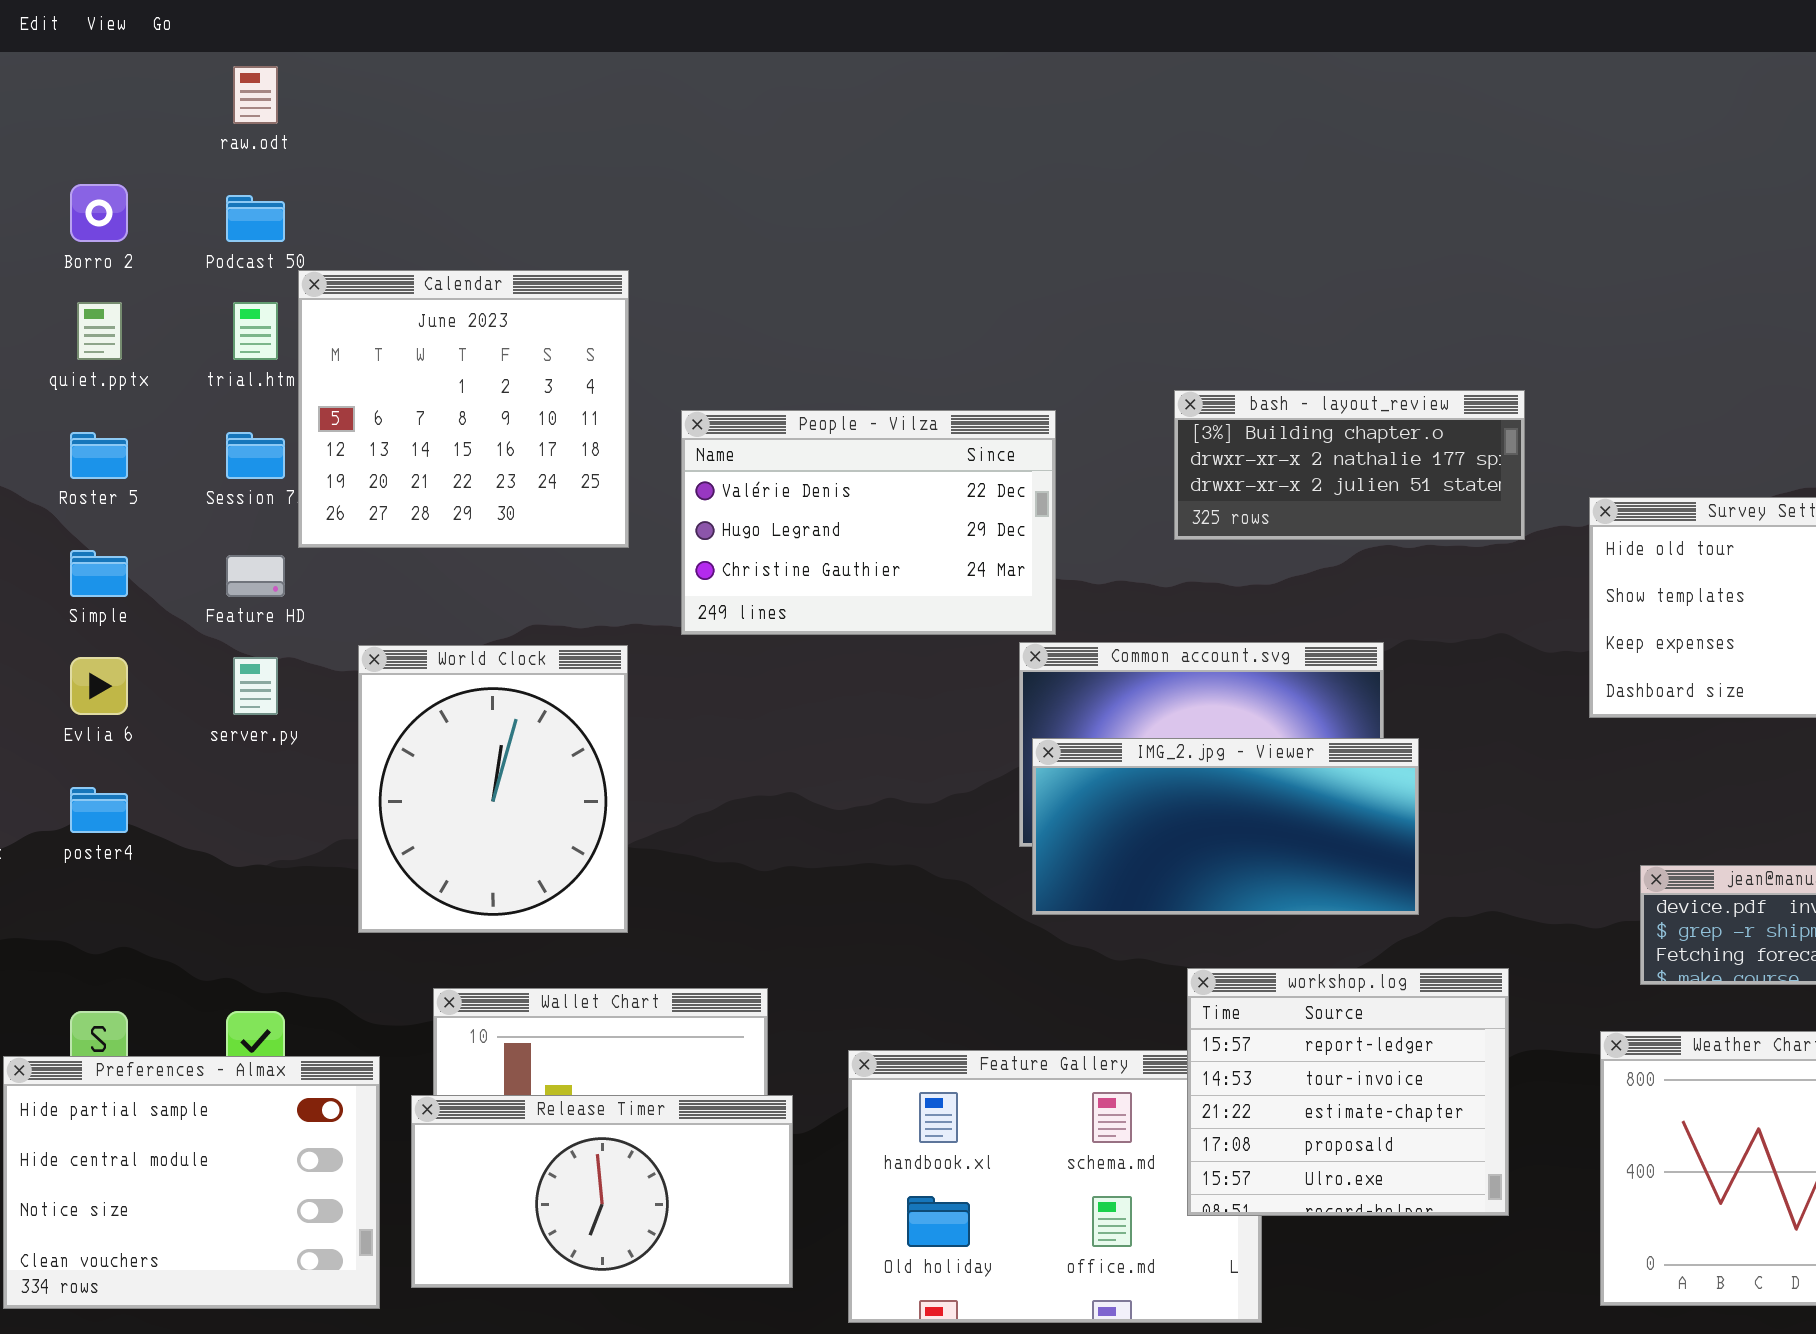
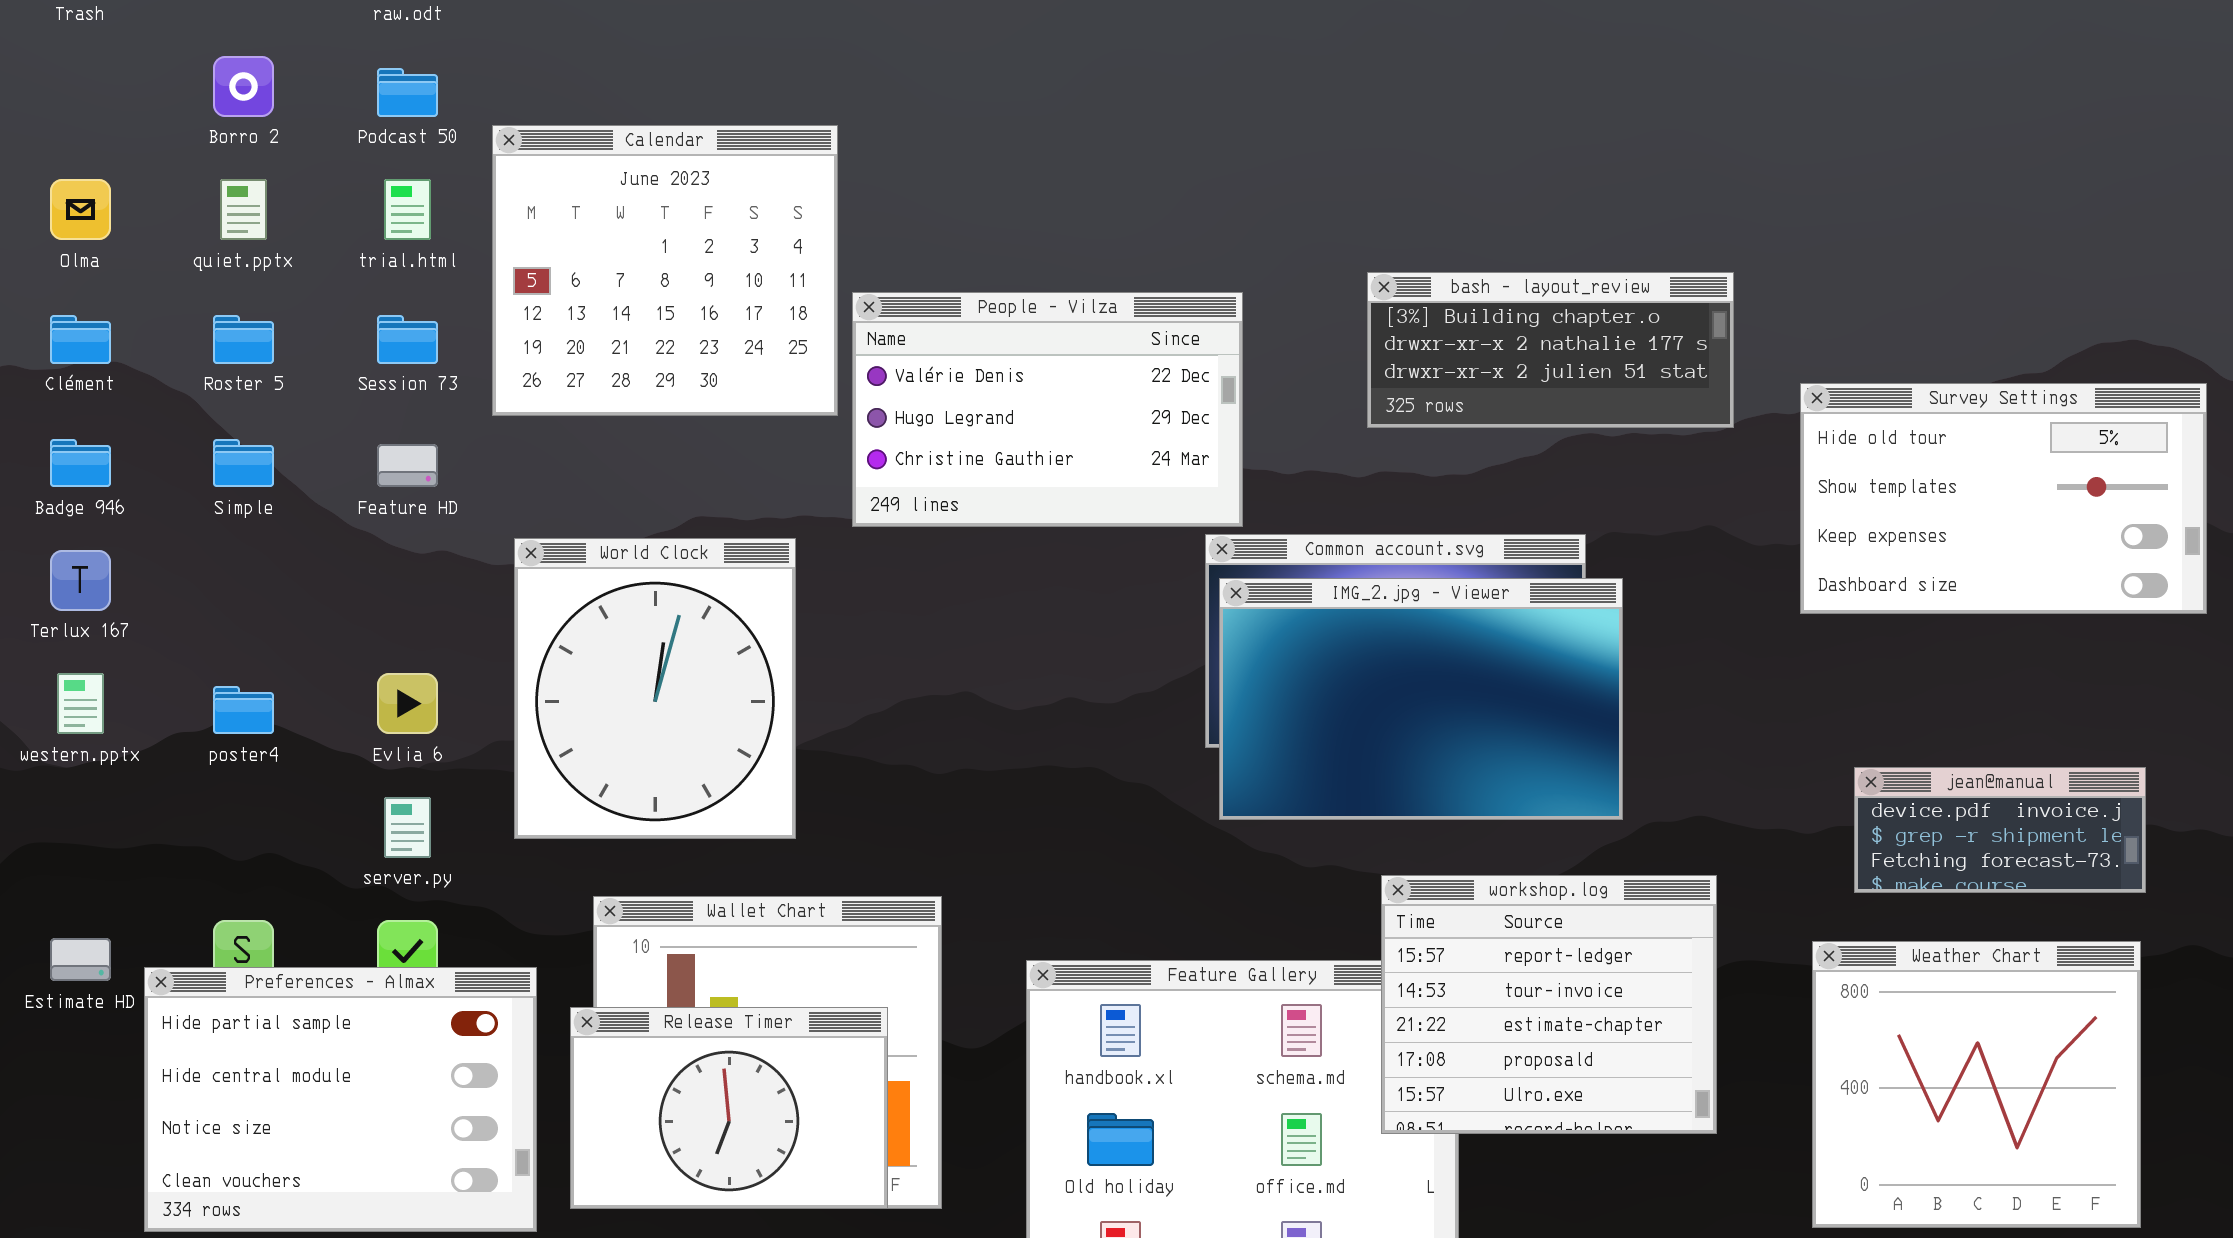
Calendar: [298,270,629,548] -> [492,125,838,416], moved
Evlia 6: [70,657,128,715] -> [377,673,438,734], moved
server.py: [233,657,278,715] -> [384,797,431,858], moved
IMG_2.jpg - Viewer: [1032,738,1419,915] -> [1219,578,1623,820], resized
Release Timer: [411,1095,793,1288] -> [570,1007,888,1209], resized

